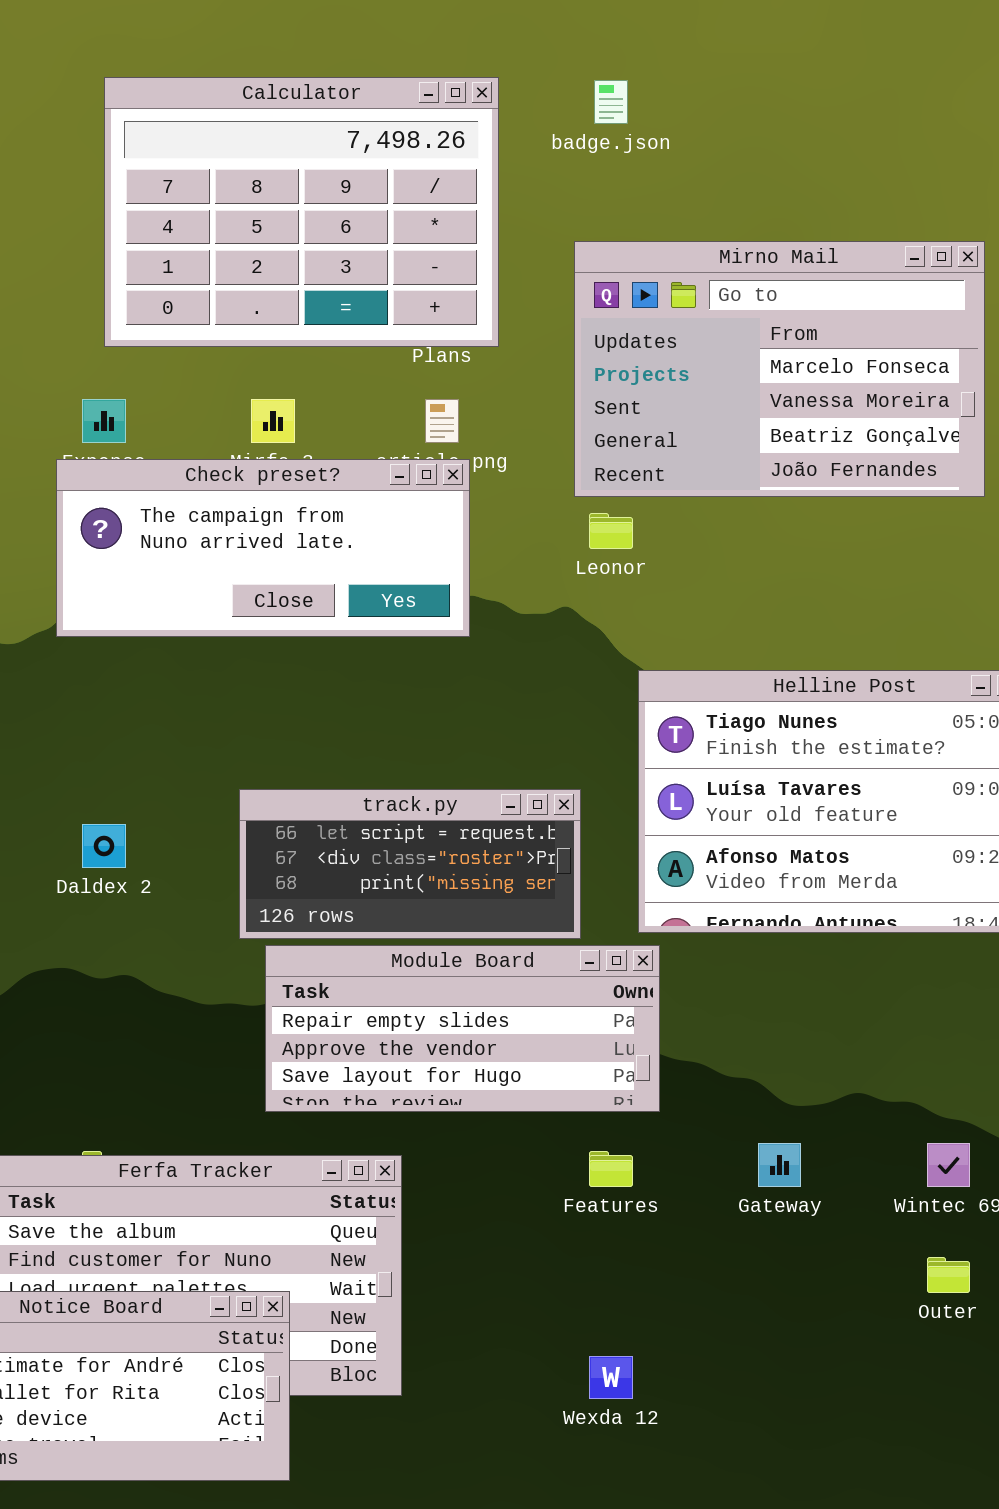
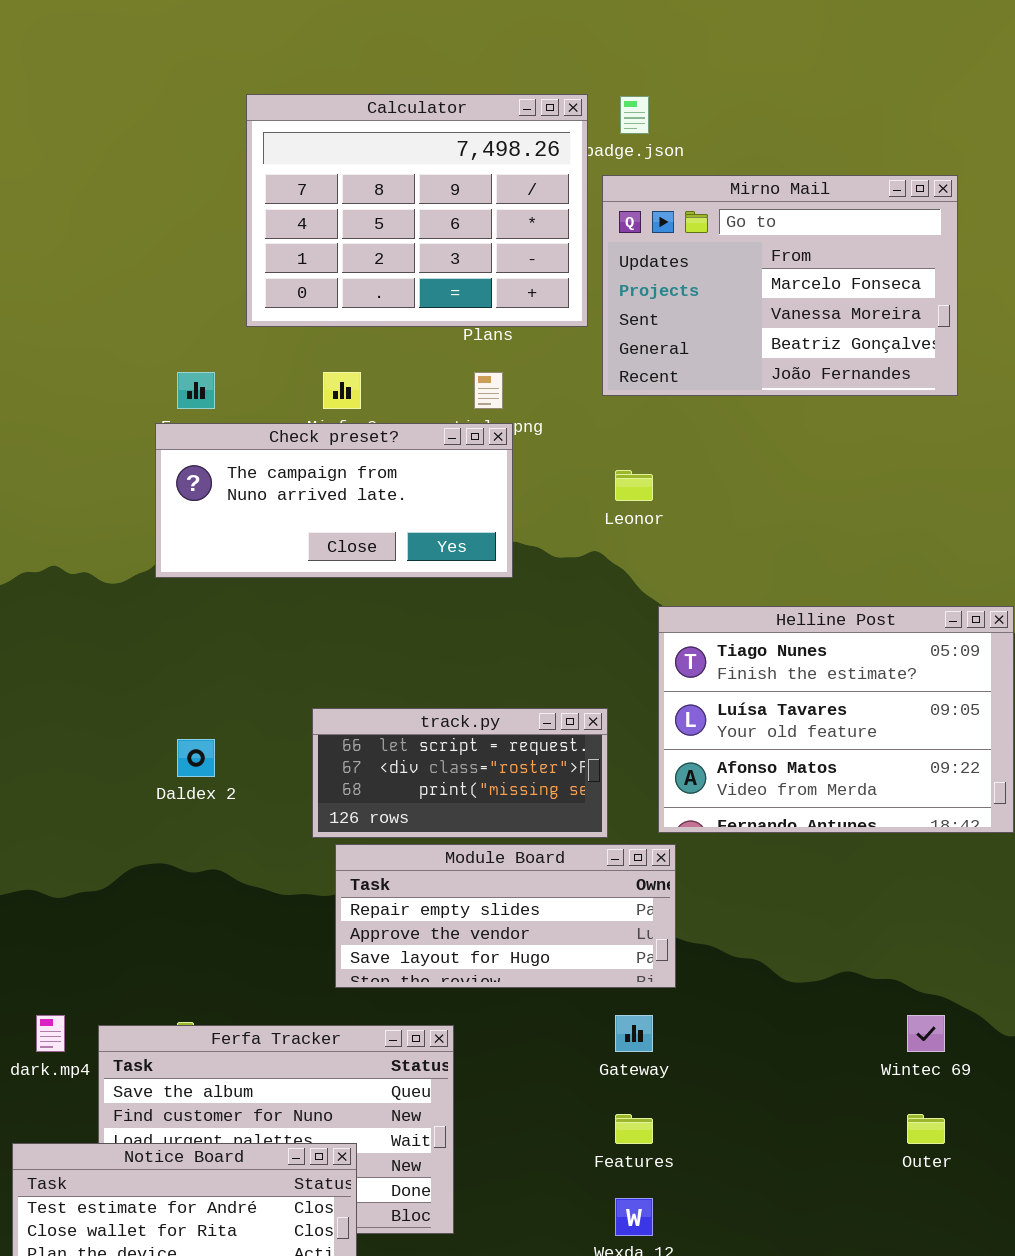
Calculator: [104,77,499,347] -> [246,94,588,327], moved
Mirno Mail: [574,241,985,497] -> [602,175,958,396], moved
Gateway: [758,1143,801,1187] -> [615,1015,653,1052], moved
Features: [589,1151,633,1187] -> [615,1114,653,1144], moved

